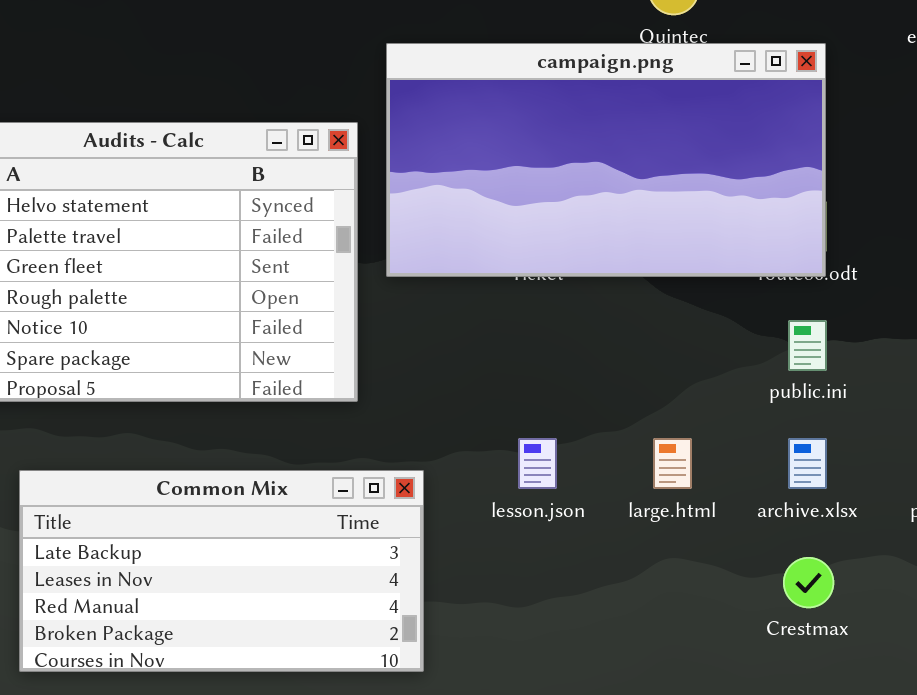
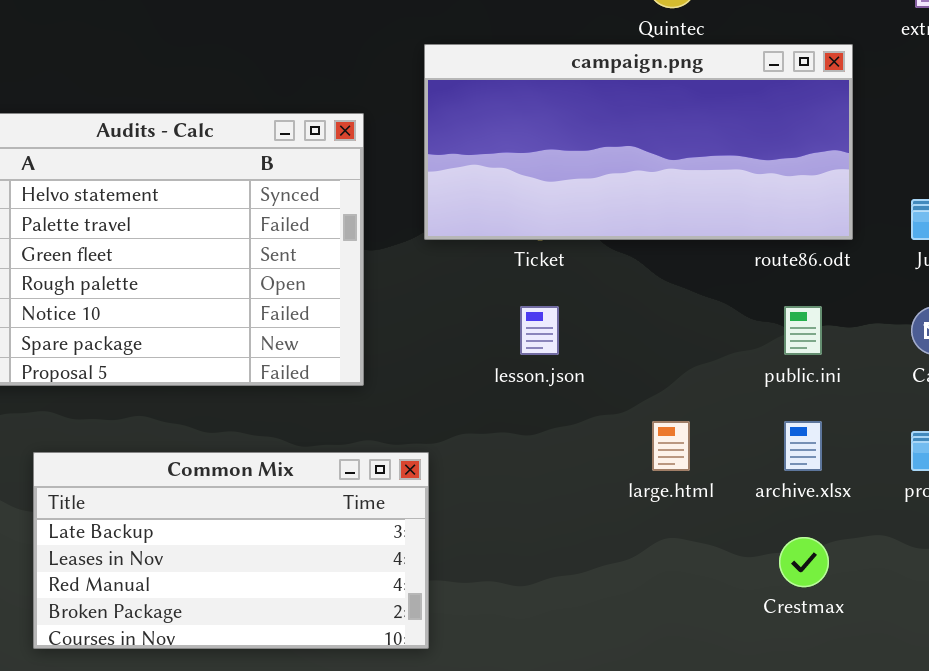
campaign.png: [386,43,826,277] -> [424,44,853,240], moved, resized
lesson.json: [518,438,557,489] -> [520,306,559,355], moved

